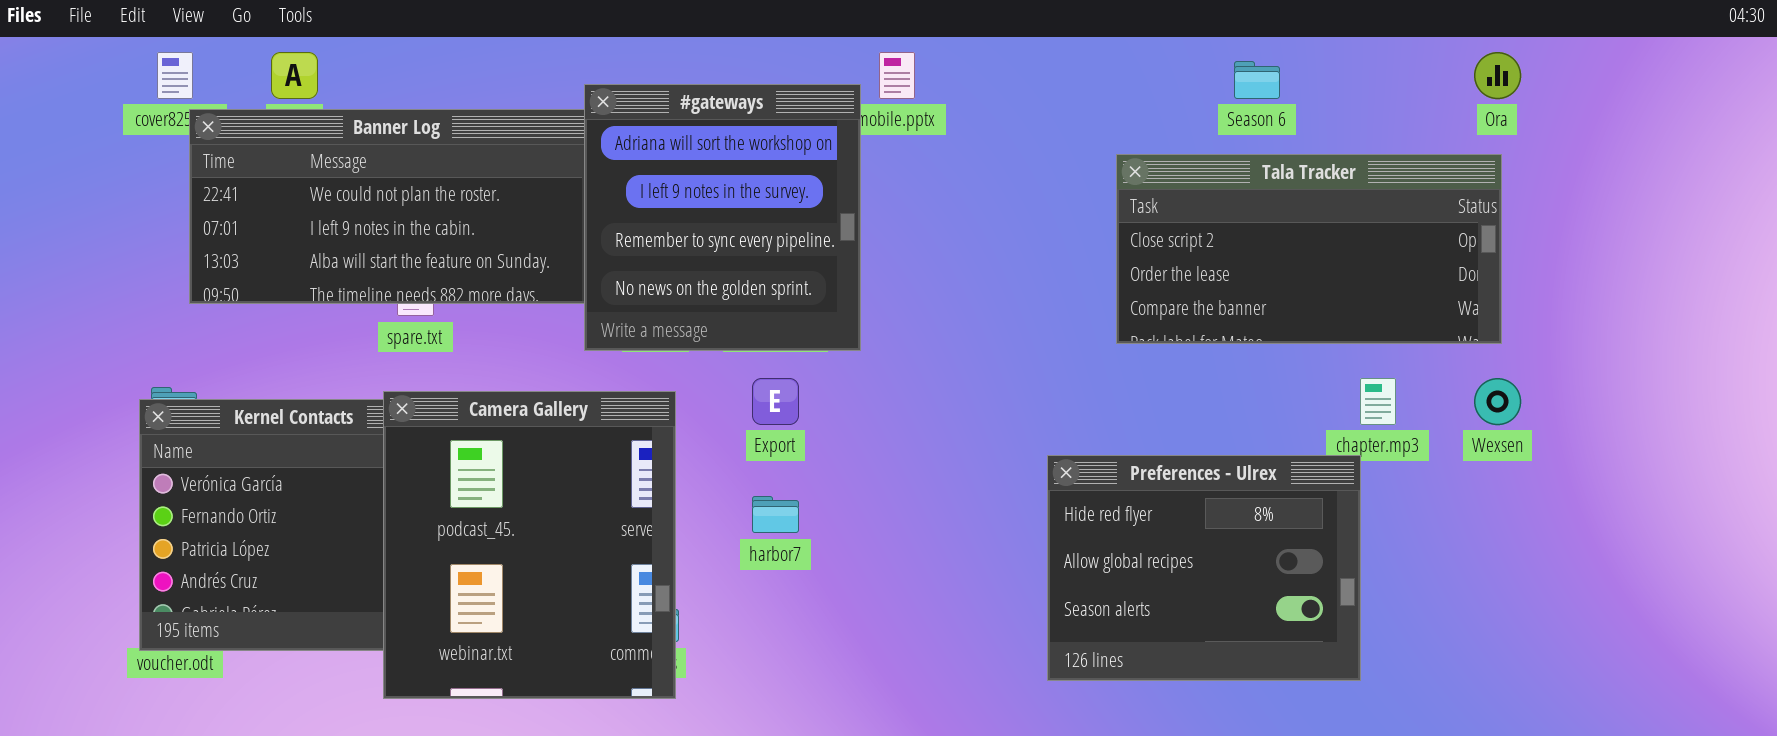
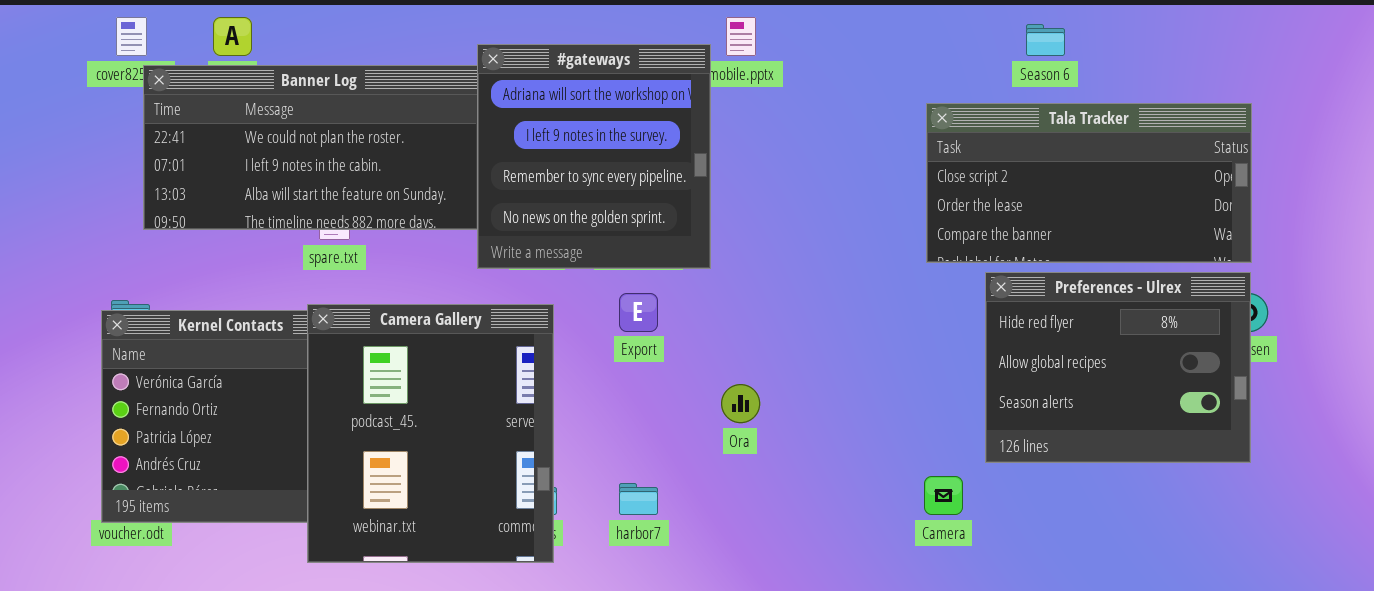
Ora: [1474,52,1521,99] -> [721,384,760,423], moved
Preferences - Ulrex: [1047,455,1361,681] -> [985,272,1251,463], moved
harbor7: [752,496,799,533] -> [619,483,658,515], moved

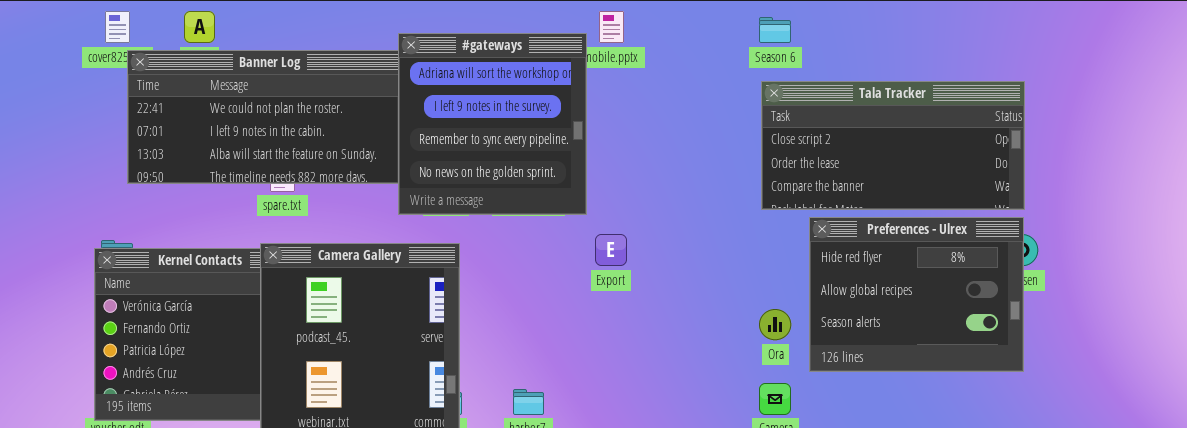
Season 6: [1026,24,1065,56] -> [759,17,791,43], moved
Export: [619,293,658,332] -> [595,234,627,266], moved
Ora: [721,384,760,423] -> [759,309,791,340], moved

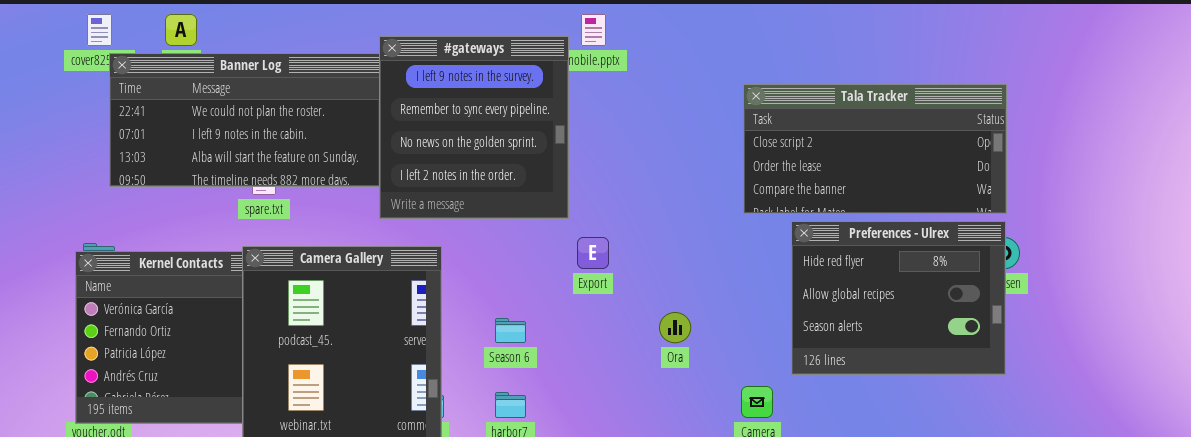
Season 6: [759,17,791,43] -> [495,318,526,343], moved
#gateways: [398,33,587,215] -> [379,36,569,219], scrolled down 1 row
Ora: [759,309,791,340] -> [659,312,691,343], moved

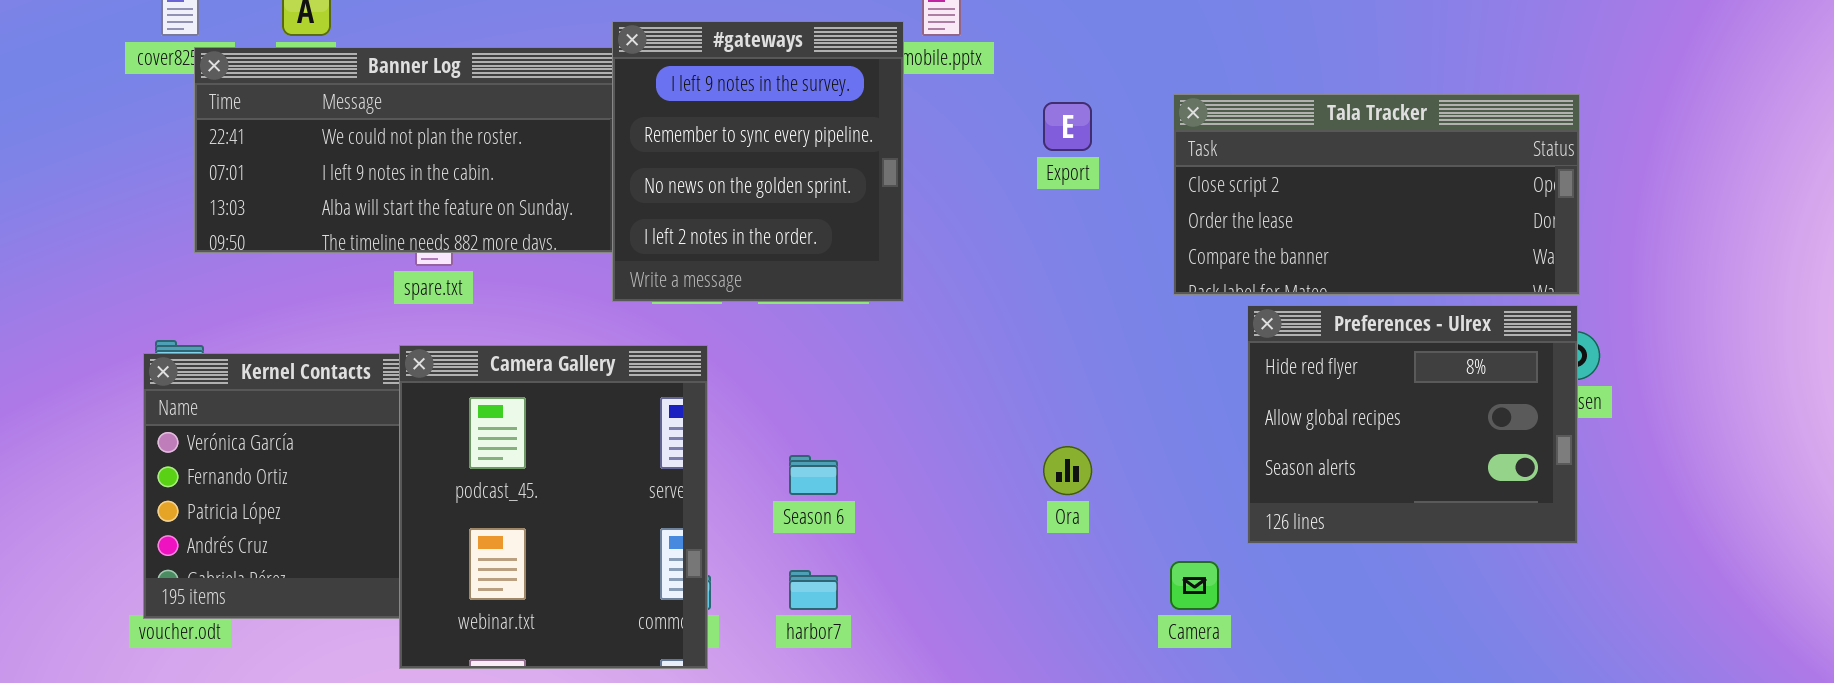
Export: [577,237,609,269] -> [1043,102,1092,151], moved

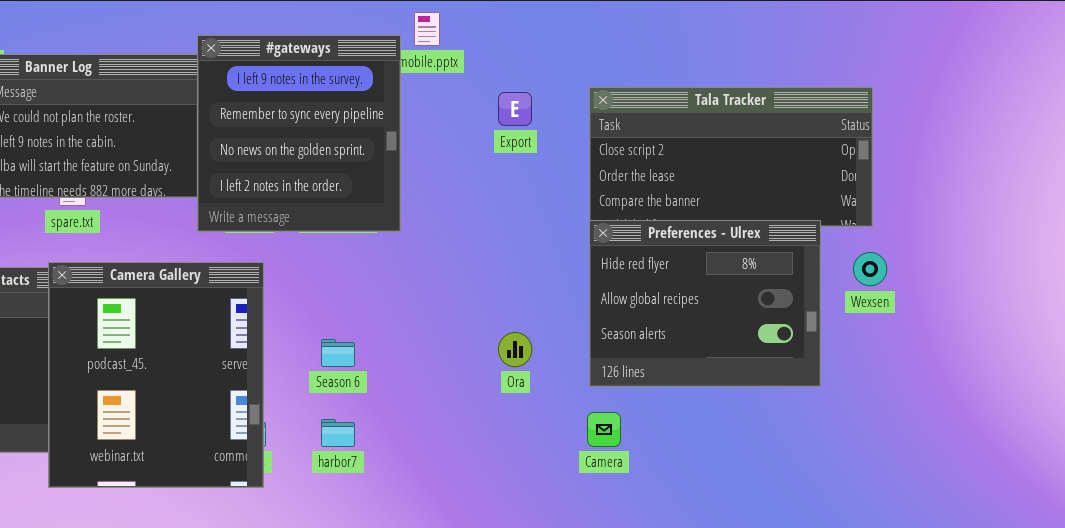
Preferences - Ulrex: [1247,305,1578,544] -> [589,220,821,387], moved

